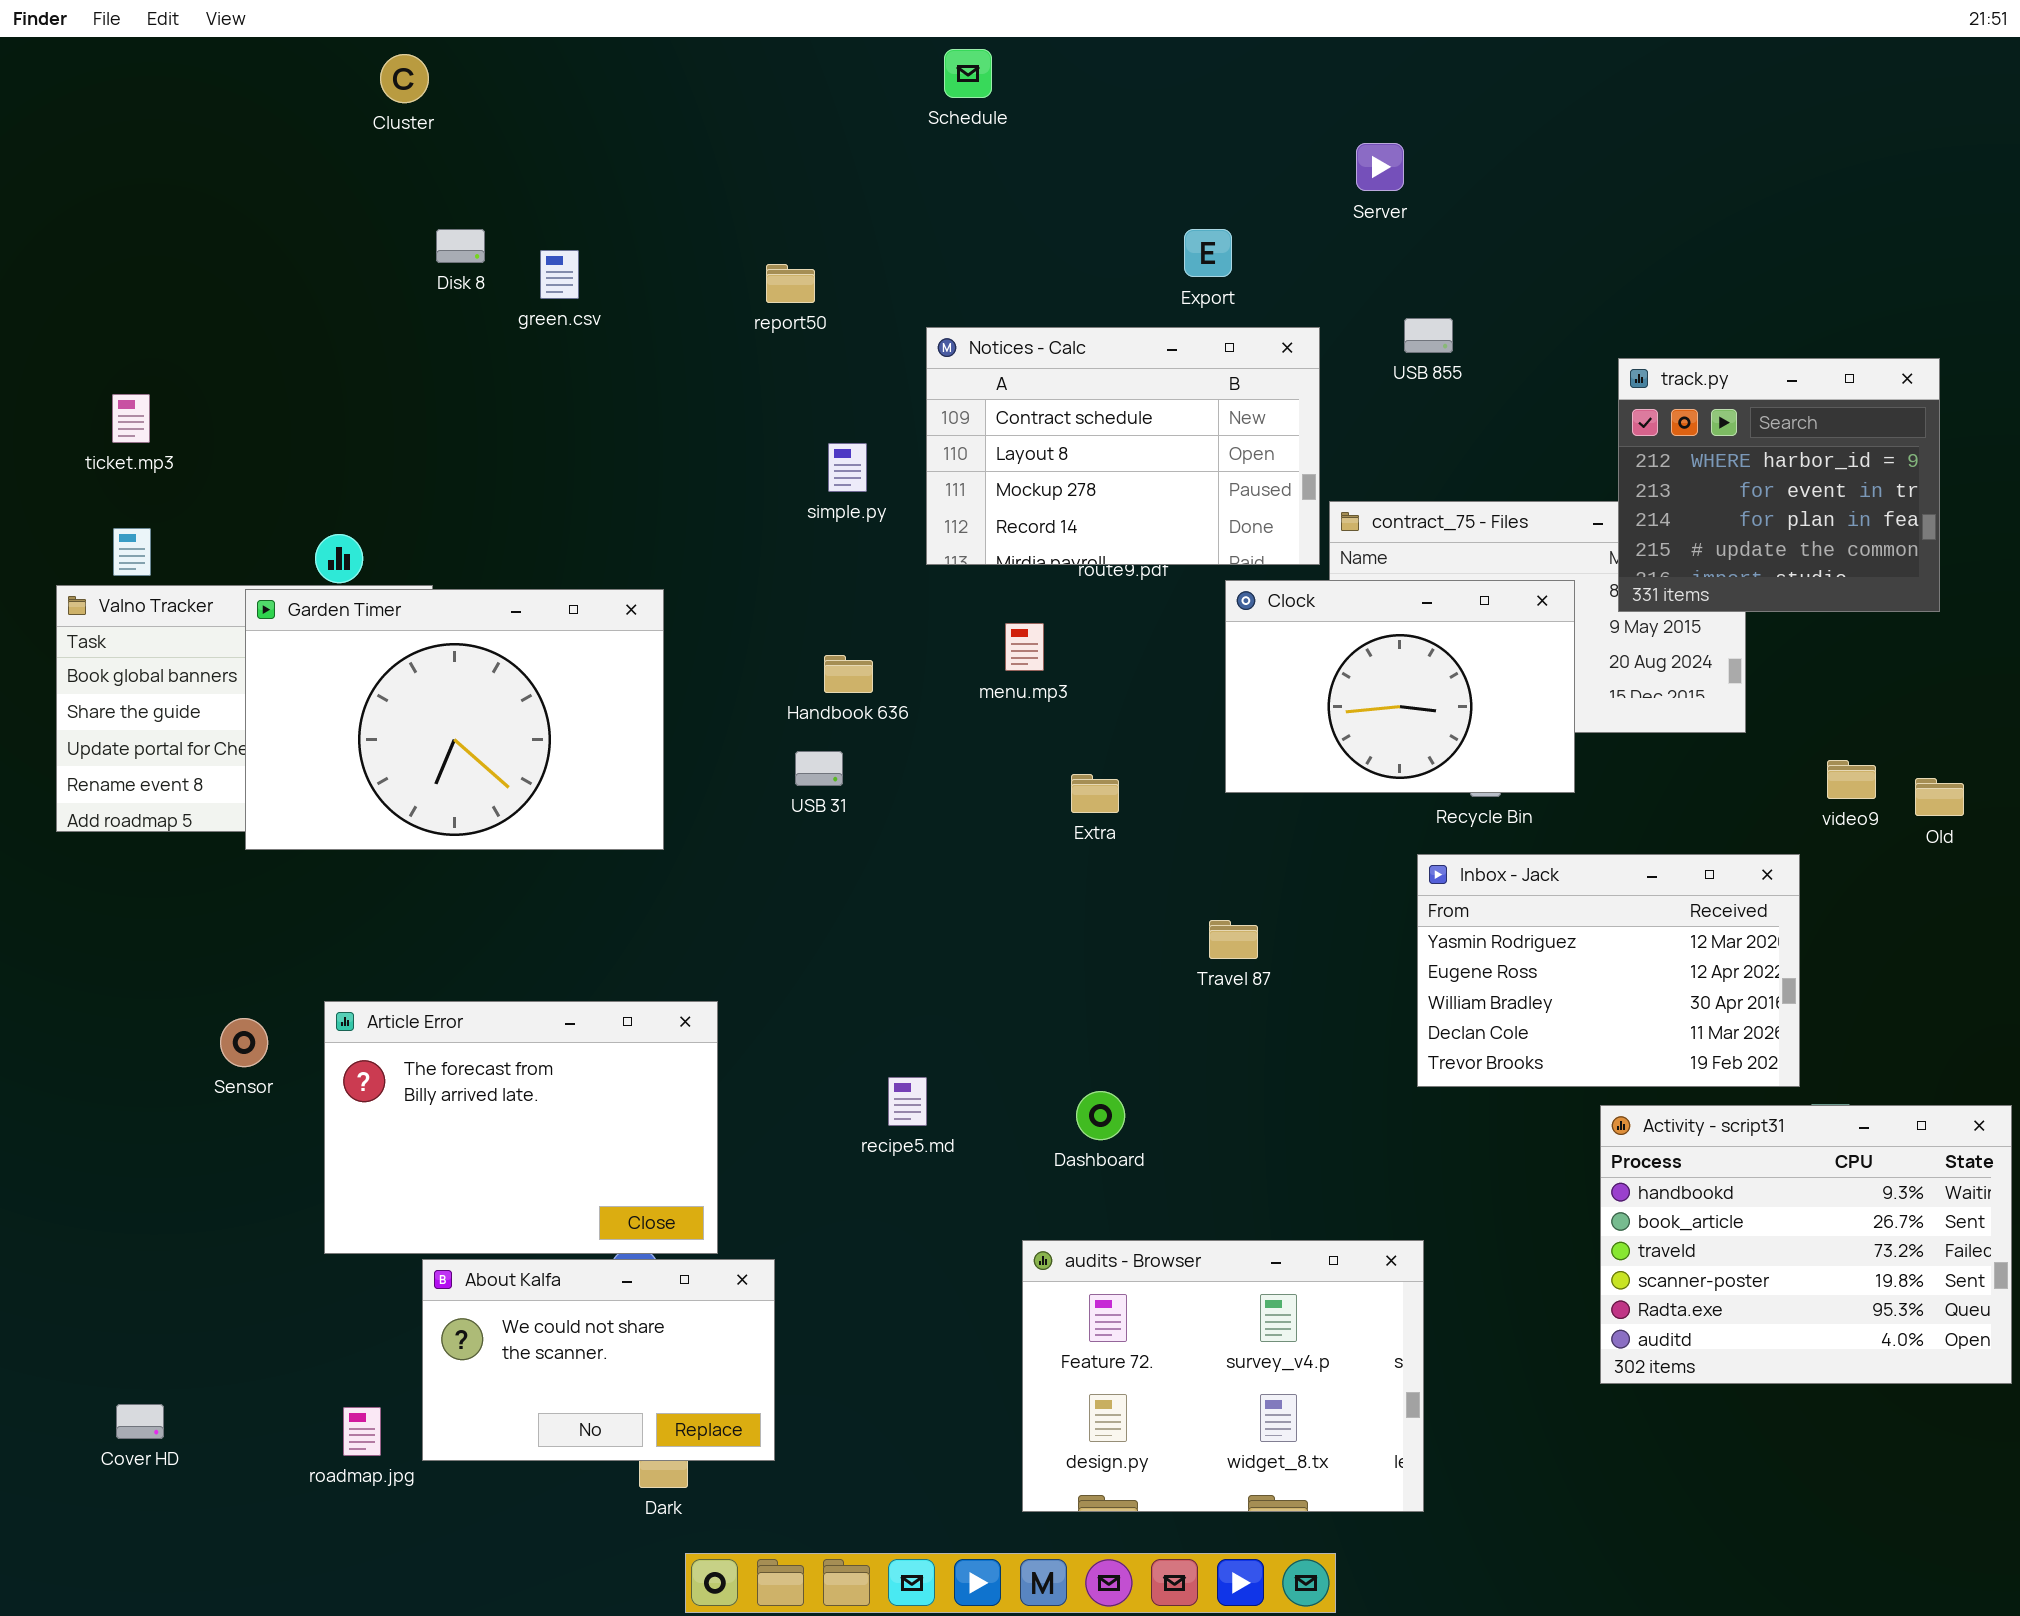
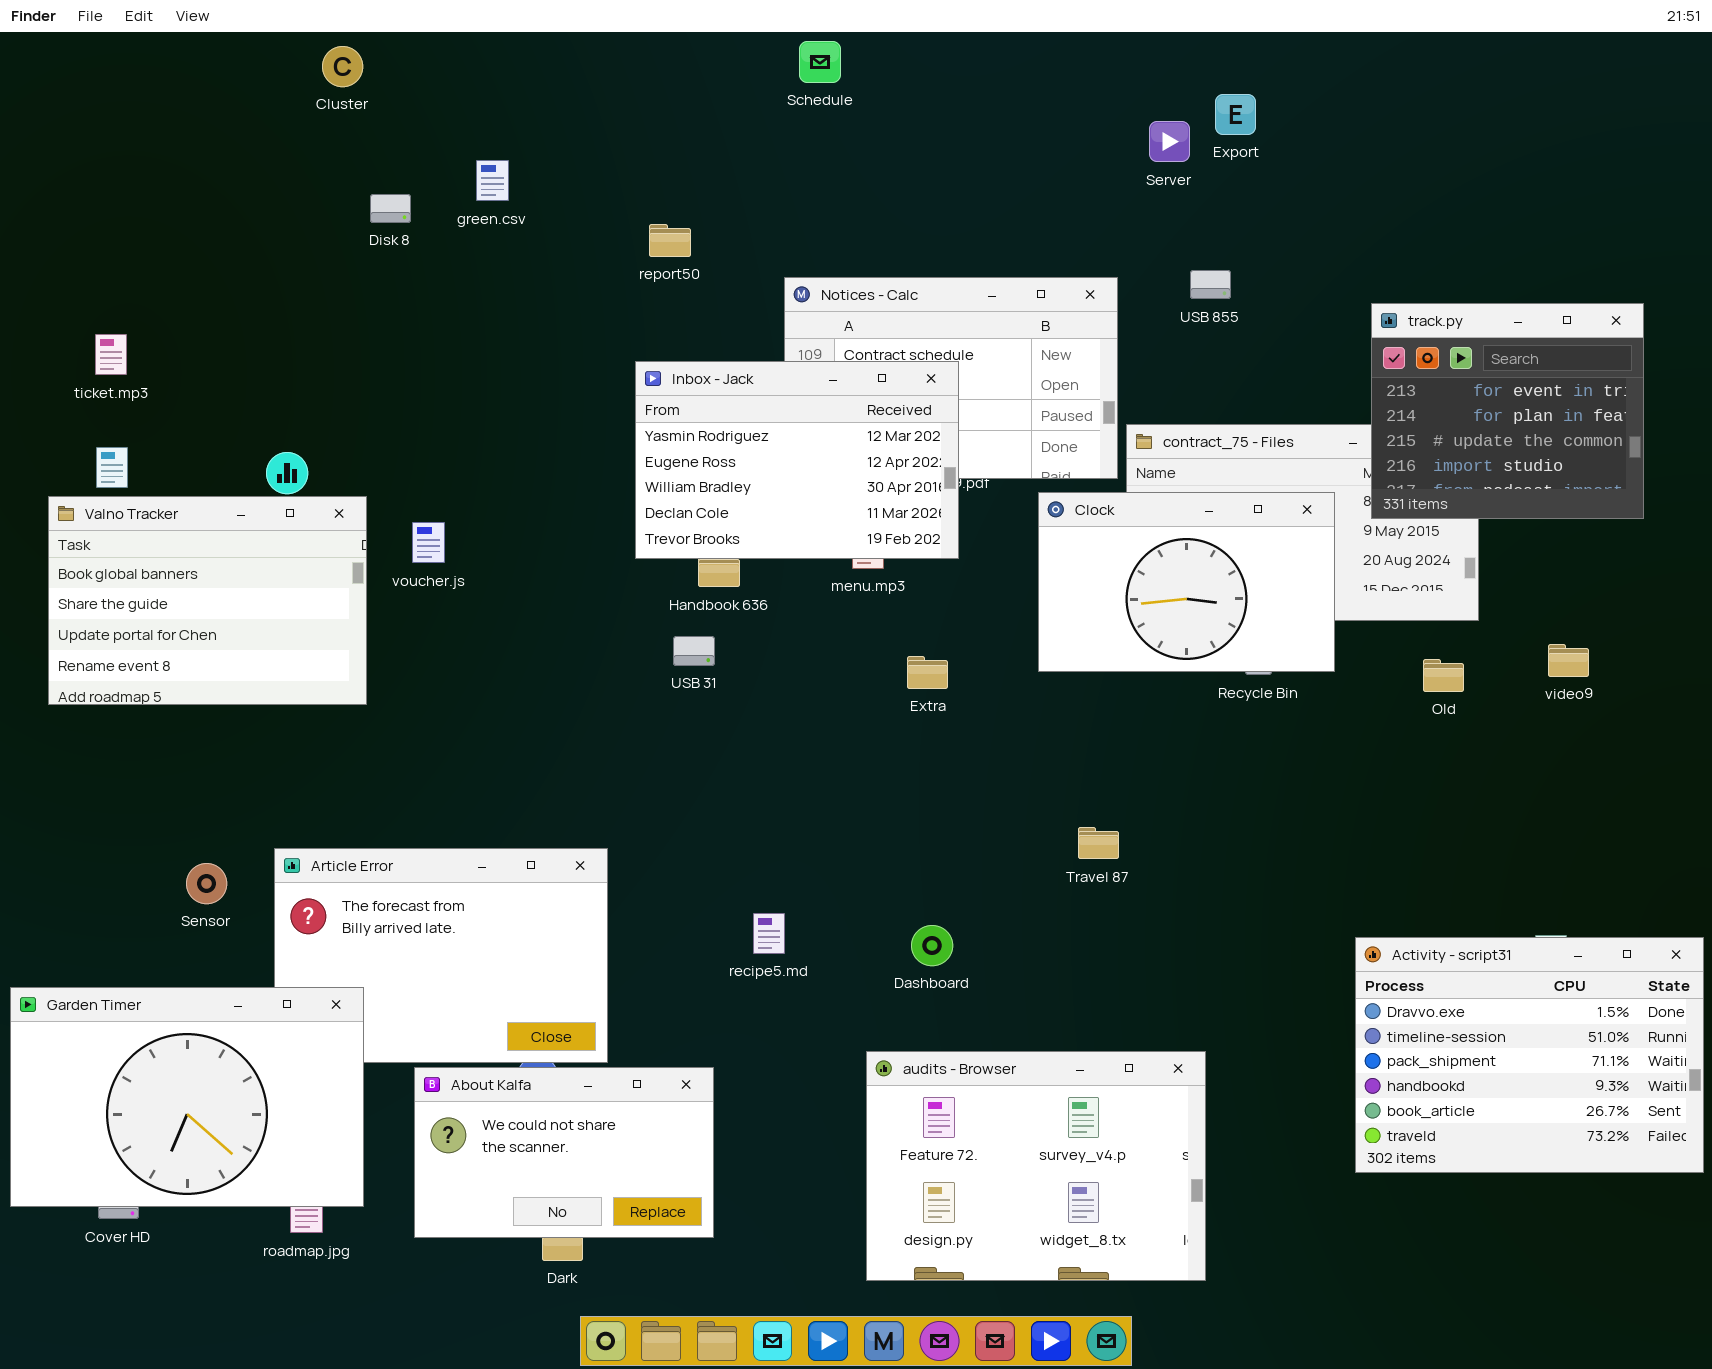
Export: [1184,229,1232,277] -> [1215,94,1256,135], moved
green.csv: [540,250,579,299] -> [476,160,509,201], moved
track.py: [1618,358,1940,612] -> [1371,303,1644,519], scrolled down 1 row
Garden Timer: [245,589,664,850] -> [10,987,364,1207], moved
Old: [1915,778,1964,816] -> [1423,659,1464,692], moved
Inbox - Jack: [1417,854,1800,1087] -> [635,361,959,559], moved
Travel 87: [1209,920,1258,959] -> [1078,827,1119,859], moved
Activity - script31: [1600,1105,2012,1384] -> [1355,937,1704,1173], scrolled up 3 rows
About Kalfa: [422,1259,775,1461] -> [414,1067,714,1238], moved

